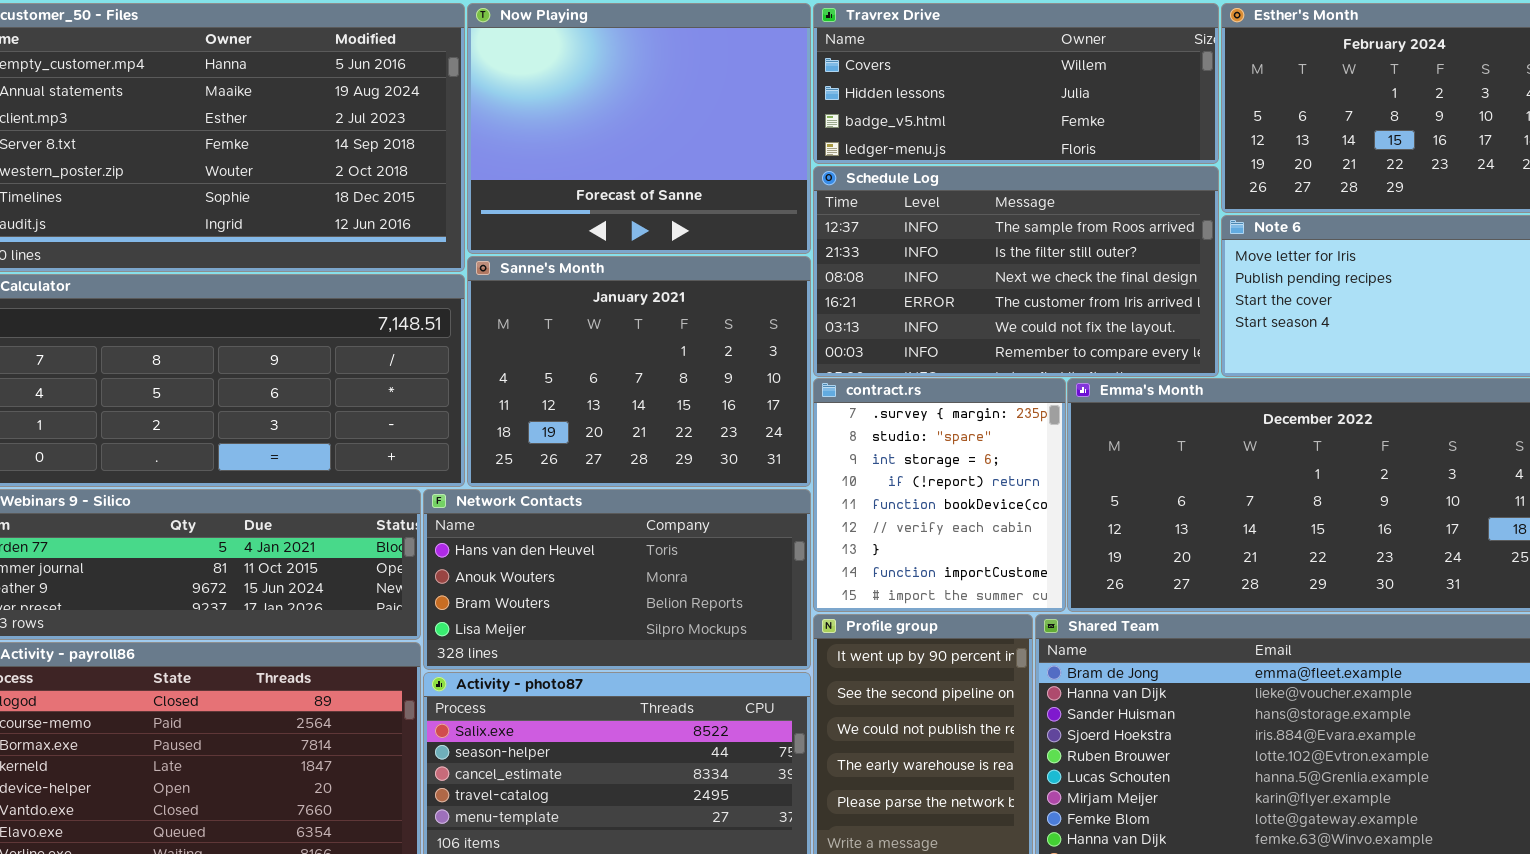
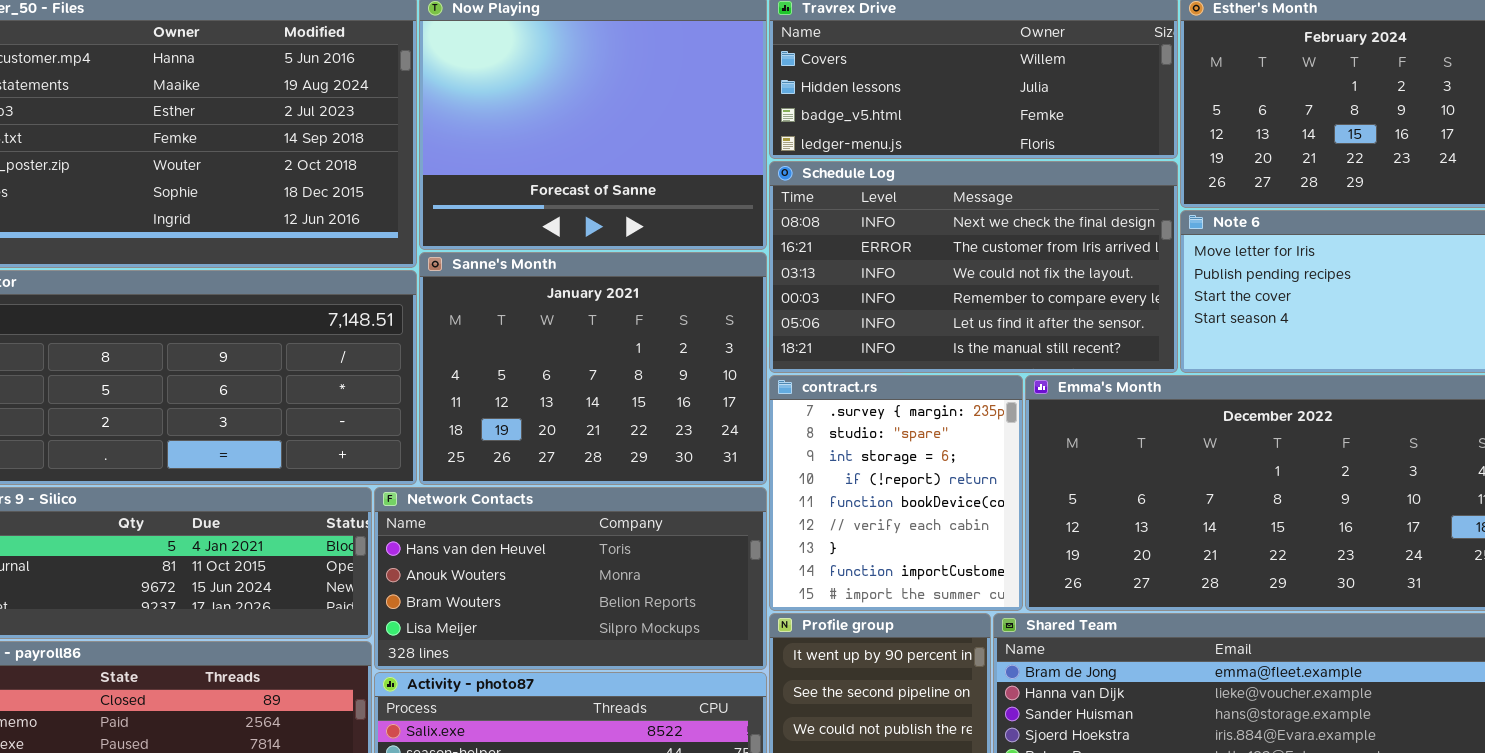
Schedule Log: [813,166,1219,377] -> [769,161,1178,373], scrolled down 2 rows

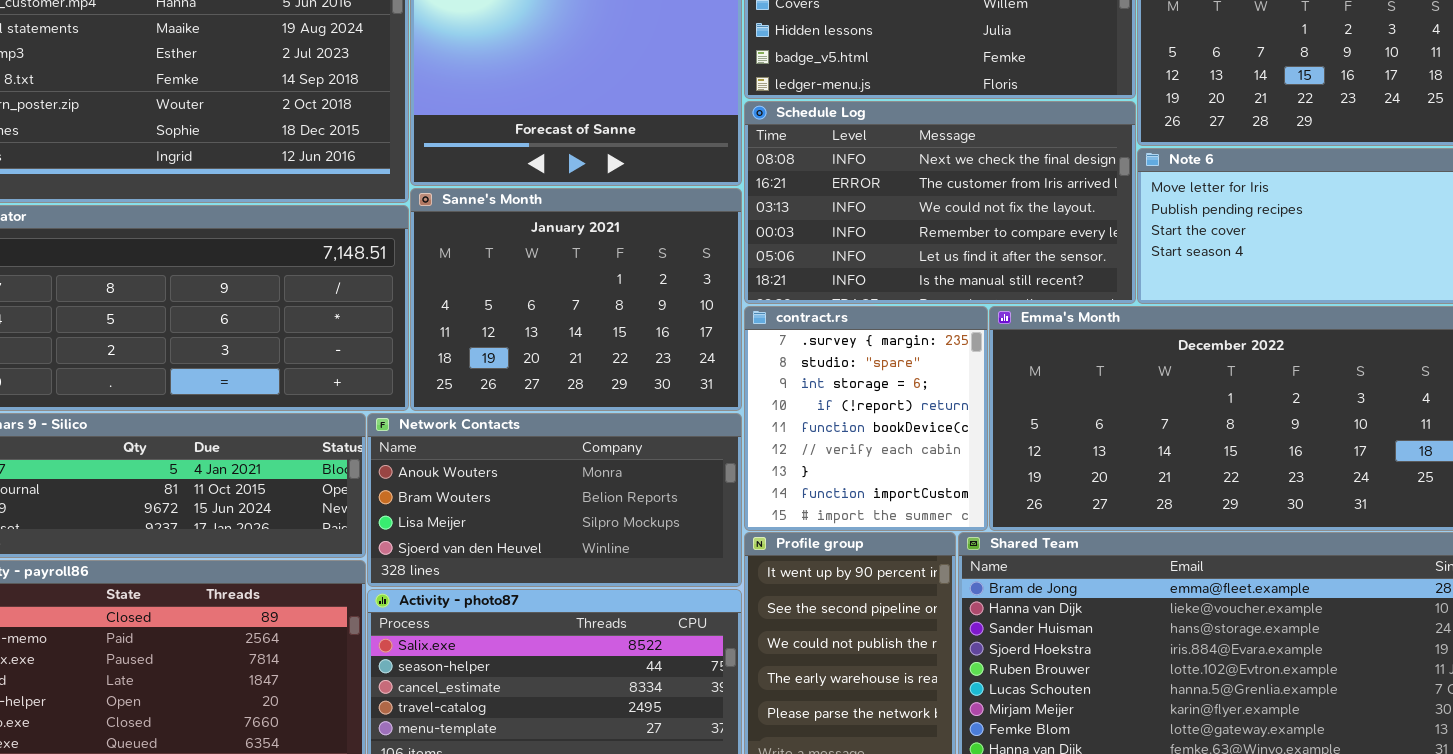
Network Contacts: [374,487,767,670] -> [367,413,742,587], scrolled down 1 row

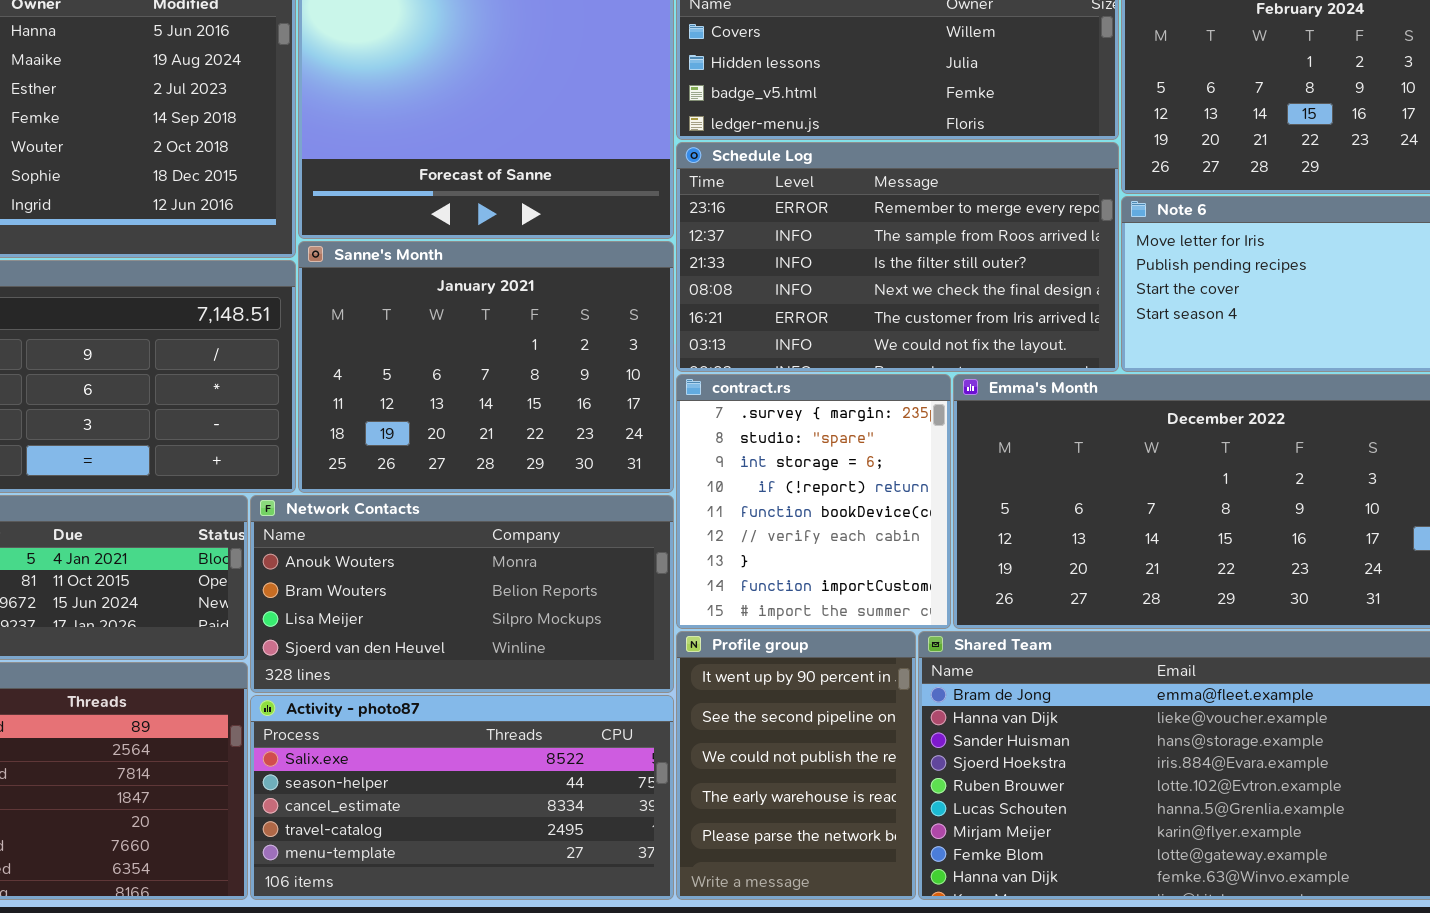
Schedule Log: [744,101,1136,304] -> [676,142,1119,372], scrolled up 3 rows

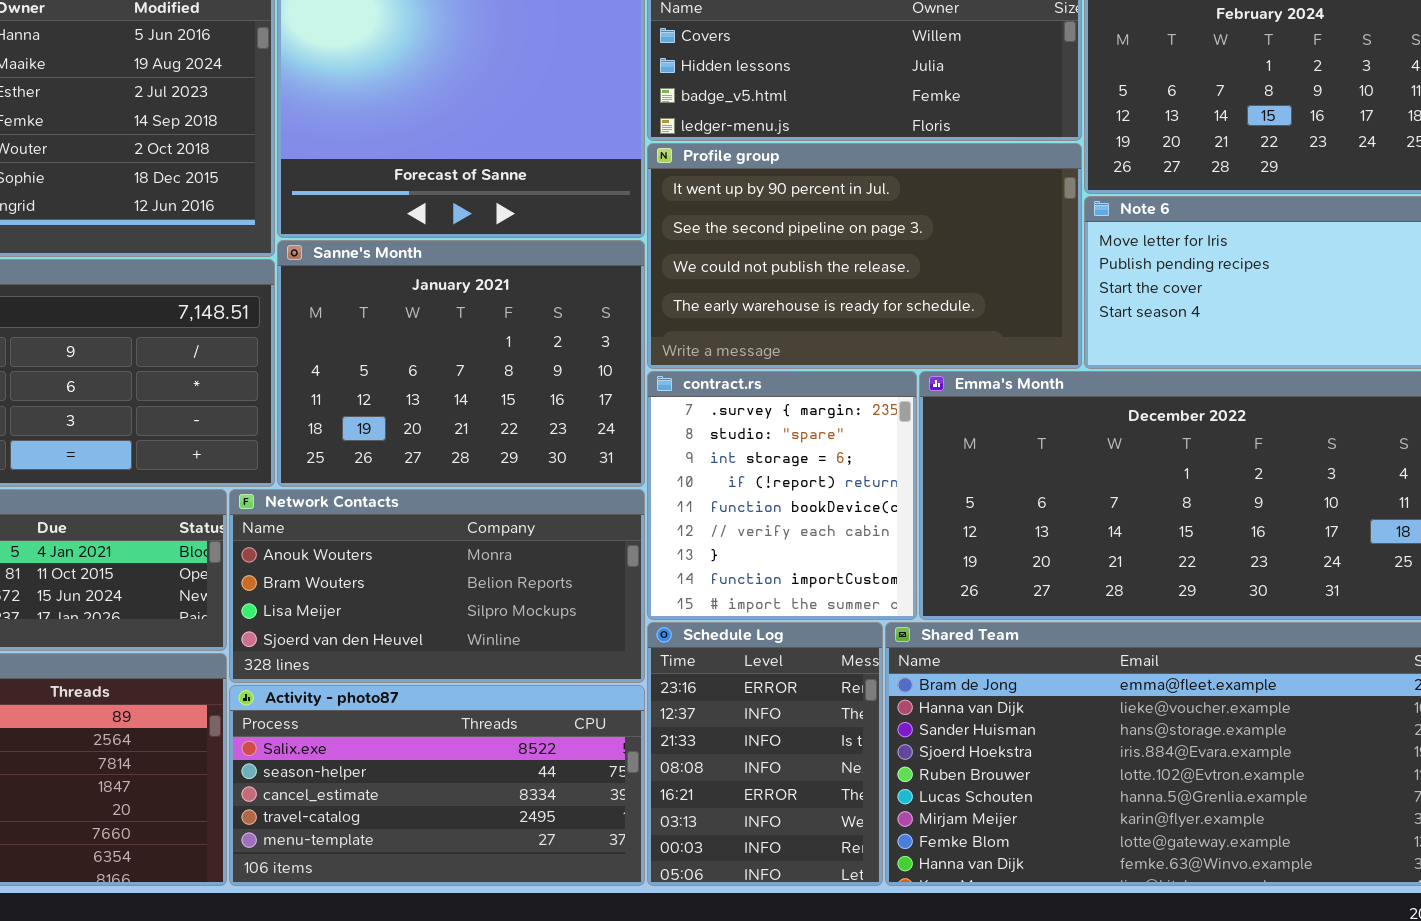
Schedule Log: [676,142,1119,372] -> [647,622,883,886], moved, resized
Profile group: [676,631,916,900] -> [647,143,1082,369], moved, resized

